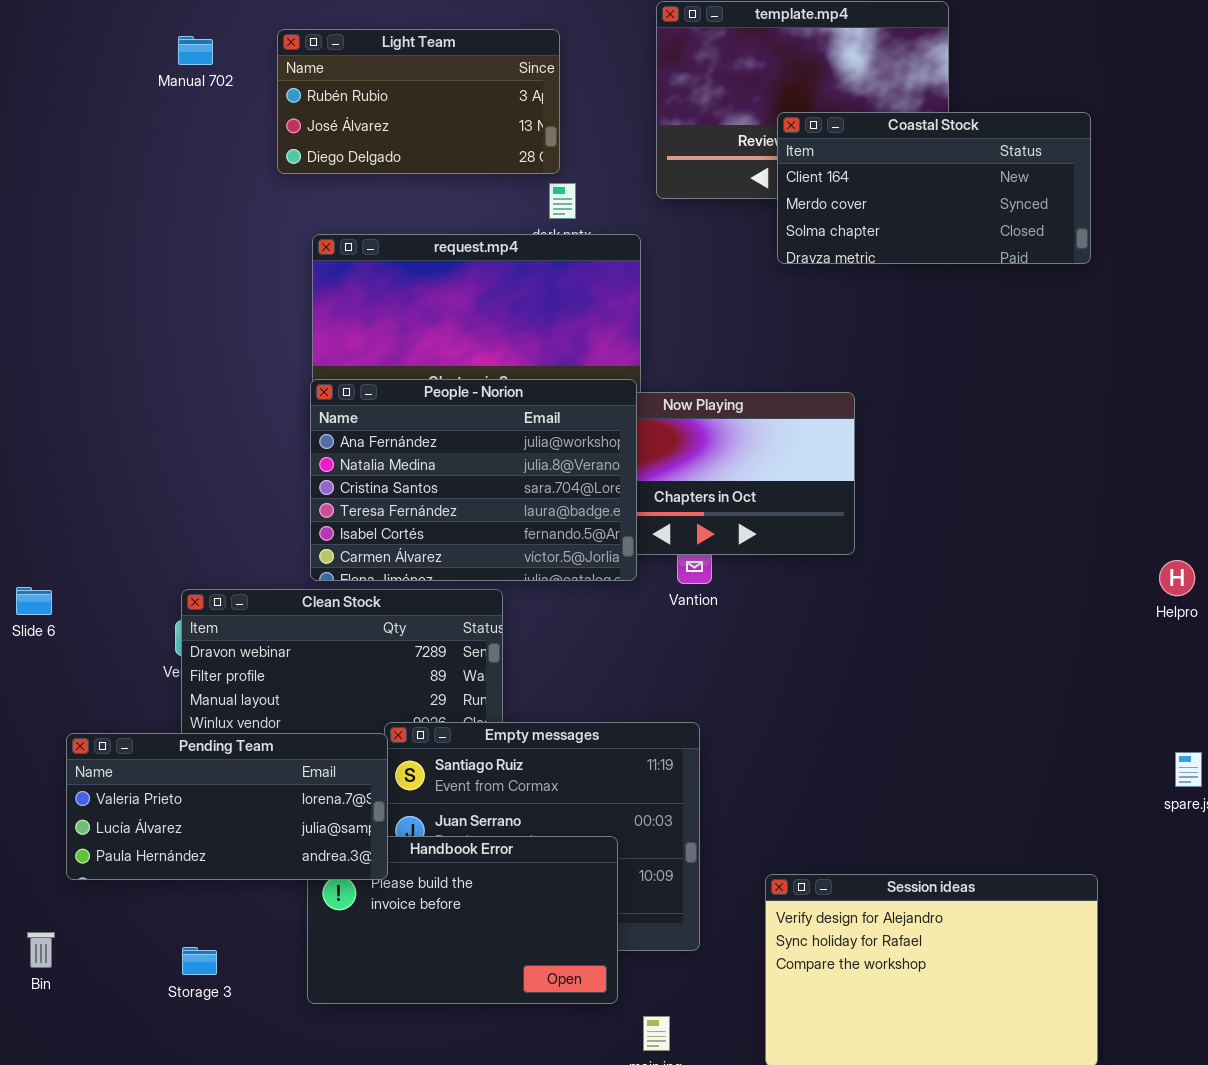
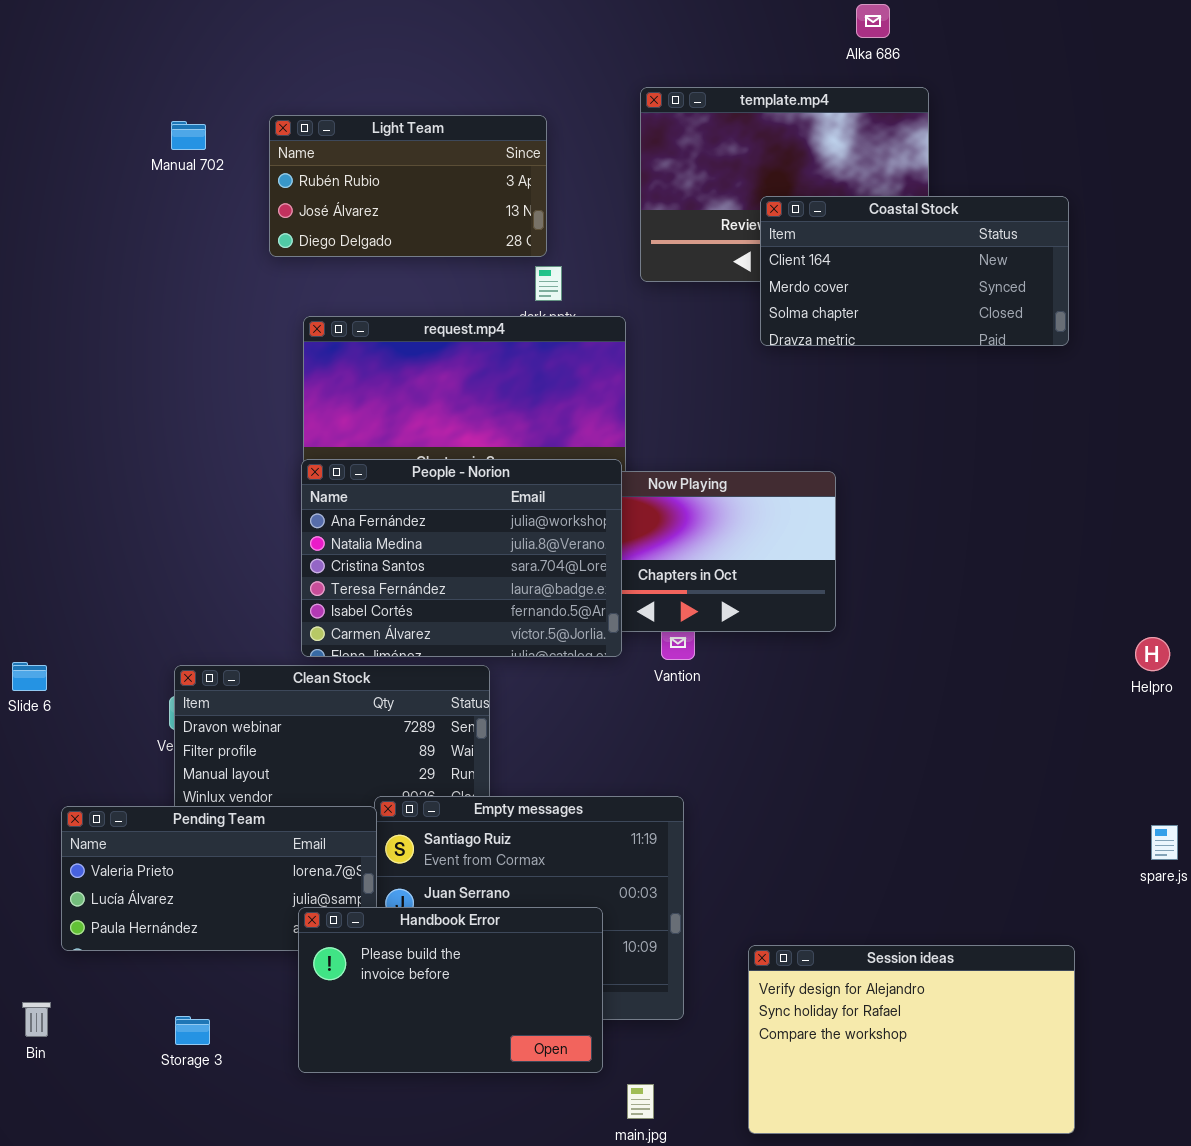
Handbook Error: [307,836,618,1004] -> [298,907,603,1073], raised

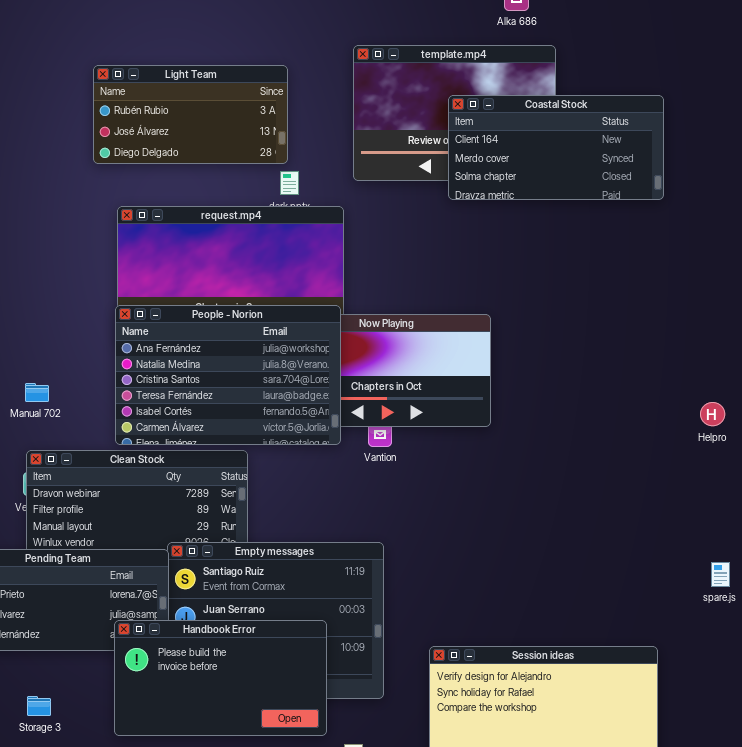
Manual 702: [171,121,206,150] -> [25,383,49,402], moved
Coastal Stock: [760,196,1069,346] -> [448,95,664,200], moved
Helpro: [1135,637,1170,671] -> [700,402,725,426], moved

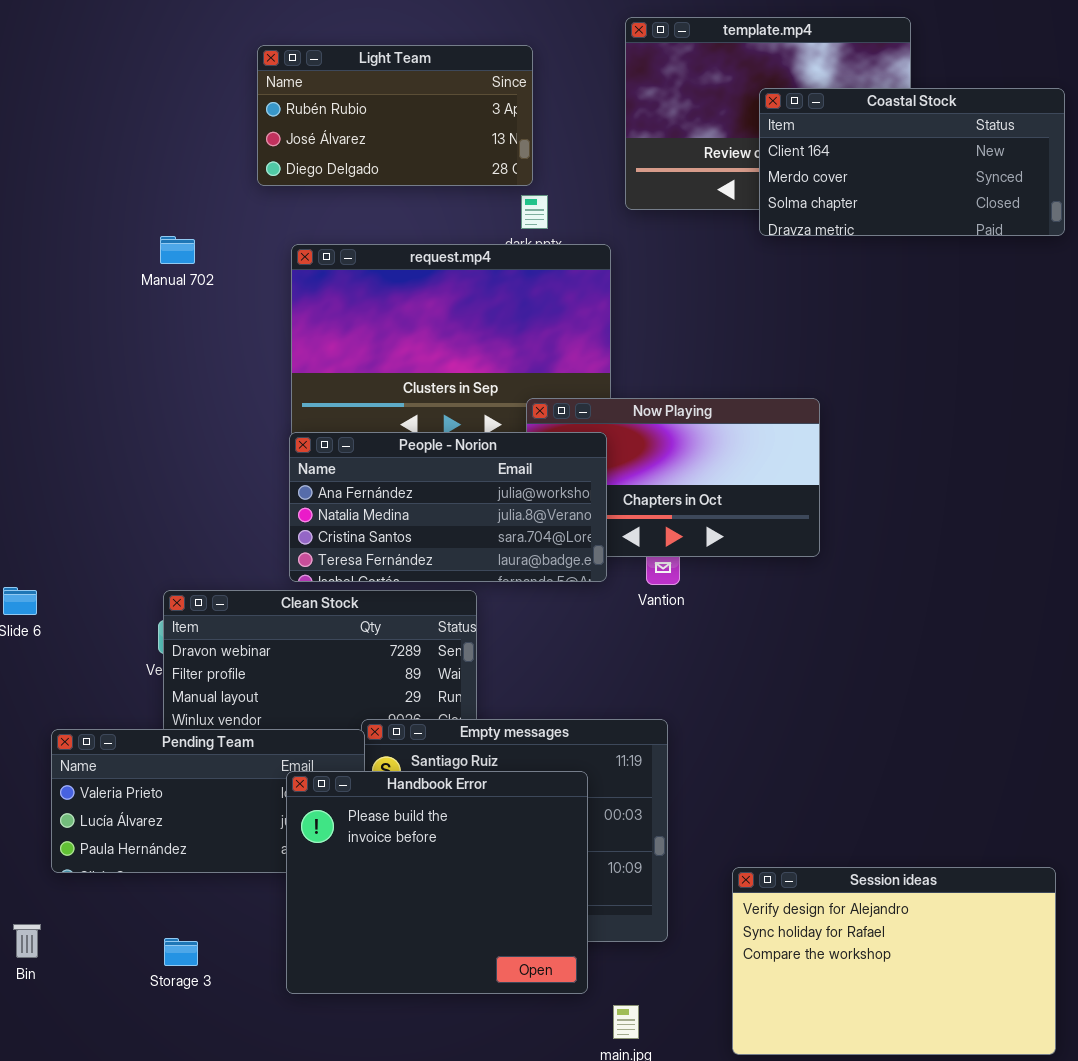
People - Norion: [115,305,341,445] -> [289,432,607,582], resized
Manual 702: [25,383,49,402] -> [160,236,195,264], moved
Handbook Error: [114,620,327,736] -> [286,771,588,994], resized

